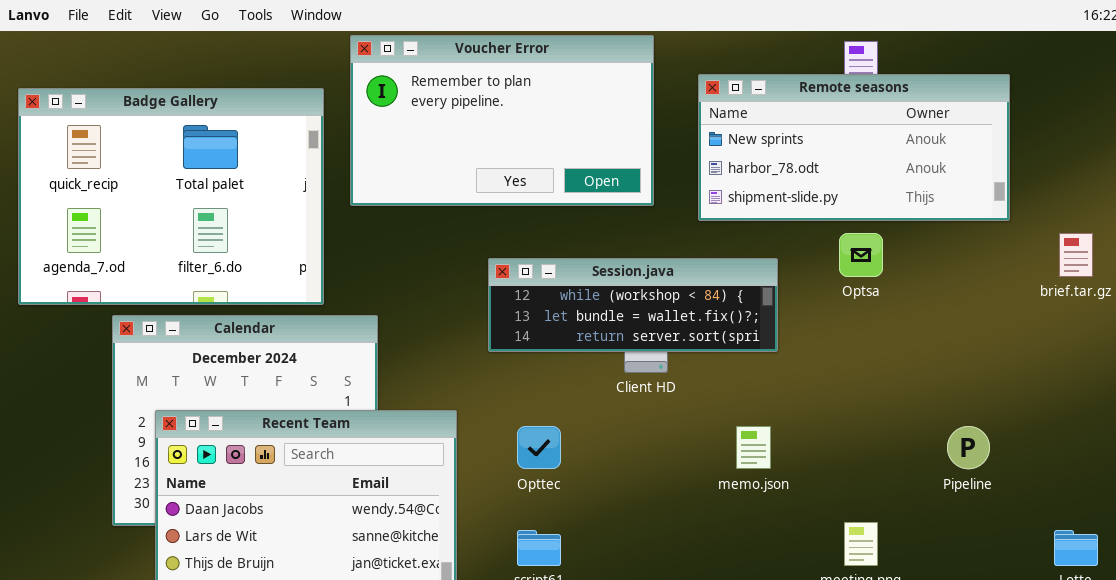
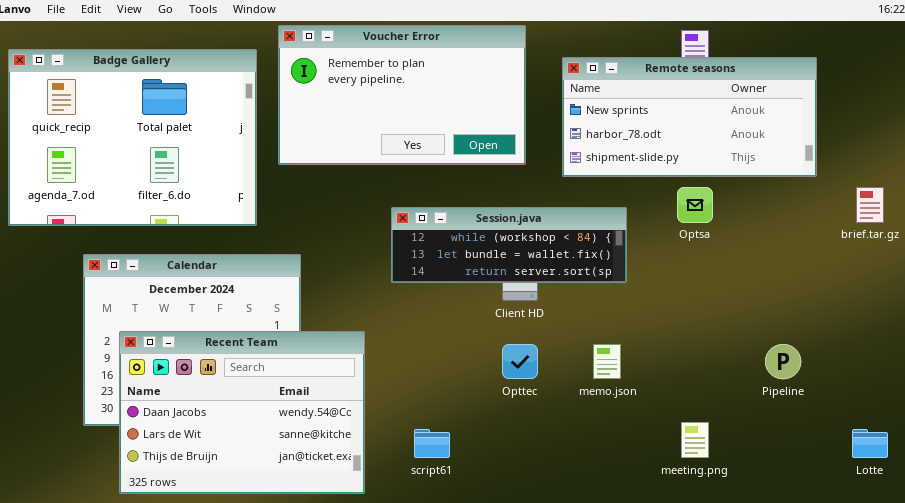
Badge Gallery: [18,88,324,305] -> [8,49,257,226], moved
Opttec: [517,426,561,469] -> [502,344,538,379], moved

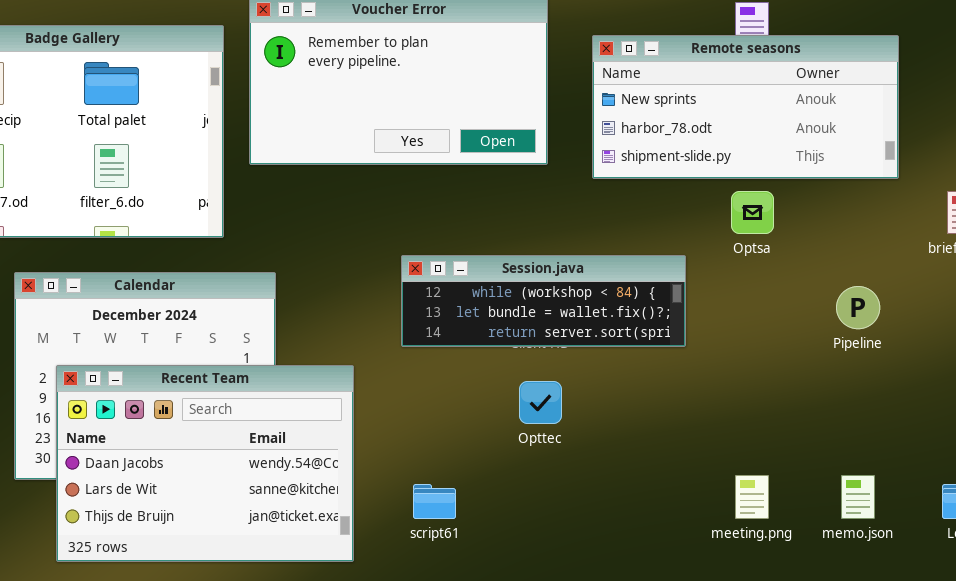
Session.java: [391,207,627,283] -> [401,255,686,347], moved
memo.json: [593,344,621,379] -> [841,475,875,519], moved
Pipeline: [765,344,801,379] -> [836,286,880,329], moved

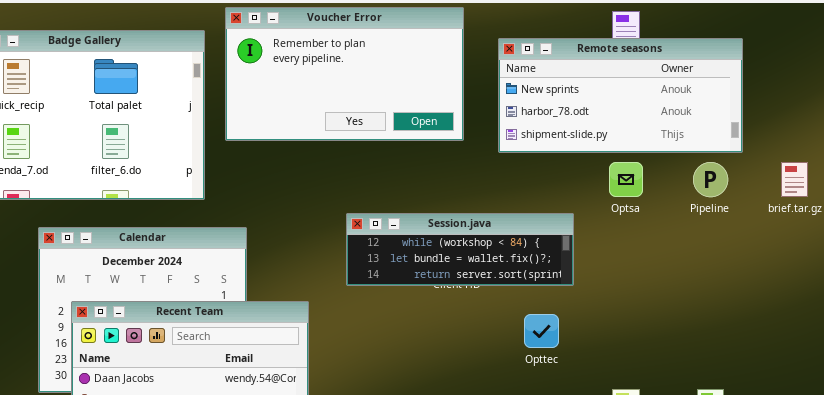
Pipeline: [836,286,880,329] -> [693,162,728,197], moved
Opttec: [519,381,562,424] -> [524,314,559,348], moved

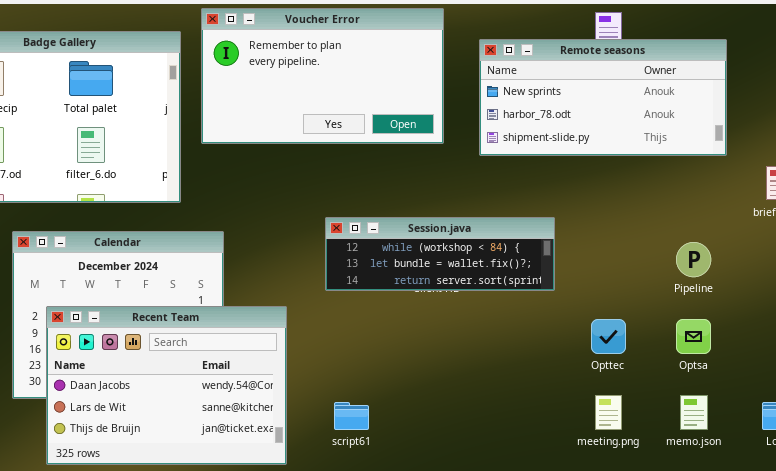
Optsa: [609,162,643,197] -> [676,319,711,354], moved
Pipeline: [693,162,728,197] -> [676,242,711,277], moved
Opttec: [524,314,559,348] -> [591,319,626,354], moved

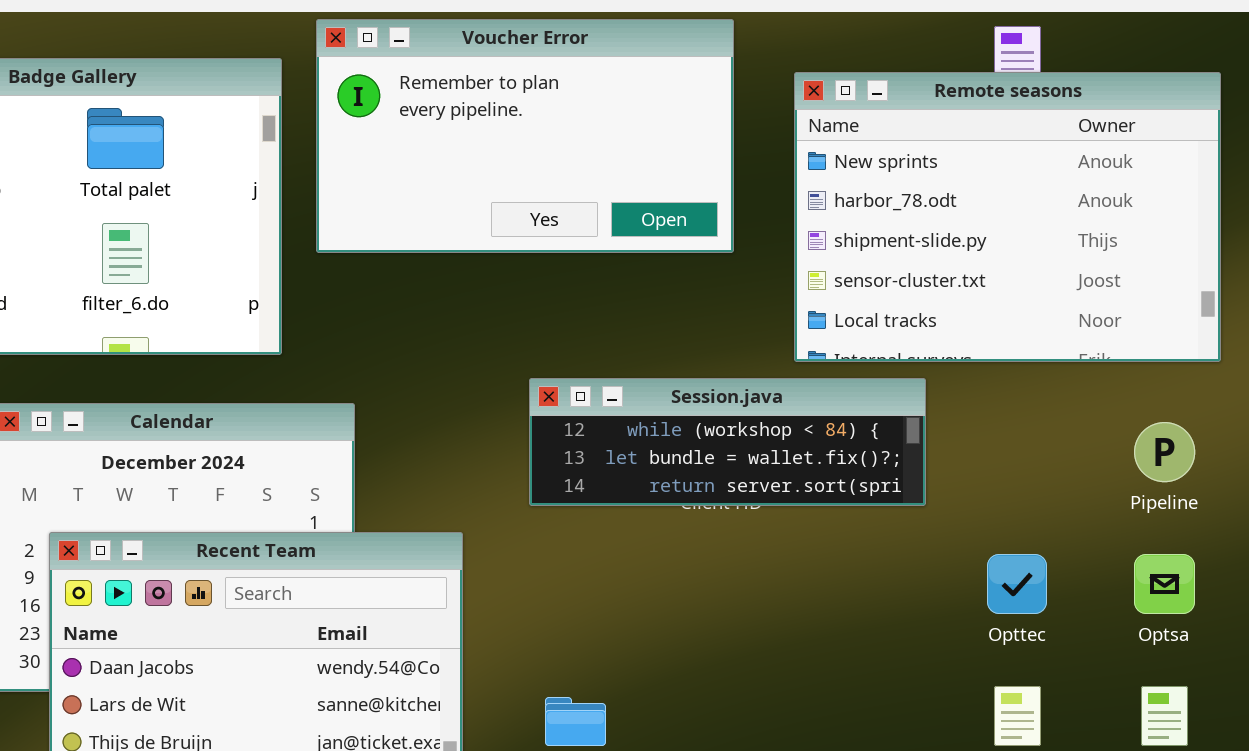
Remote seasons: [479,39,727,156] -> [794,72,1221,362], resized

